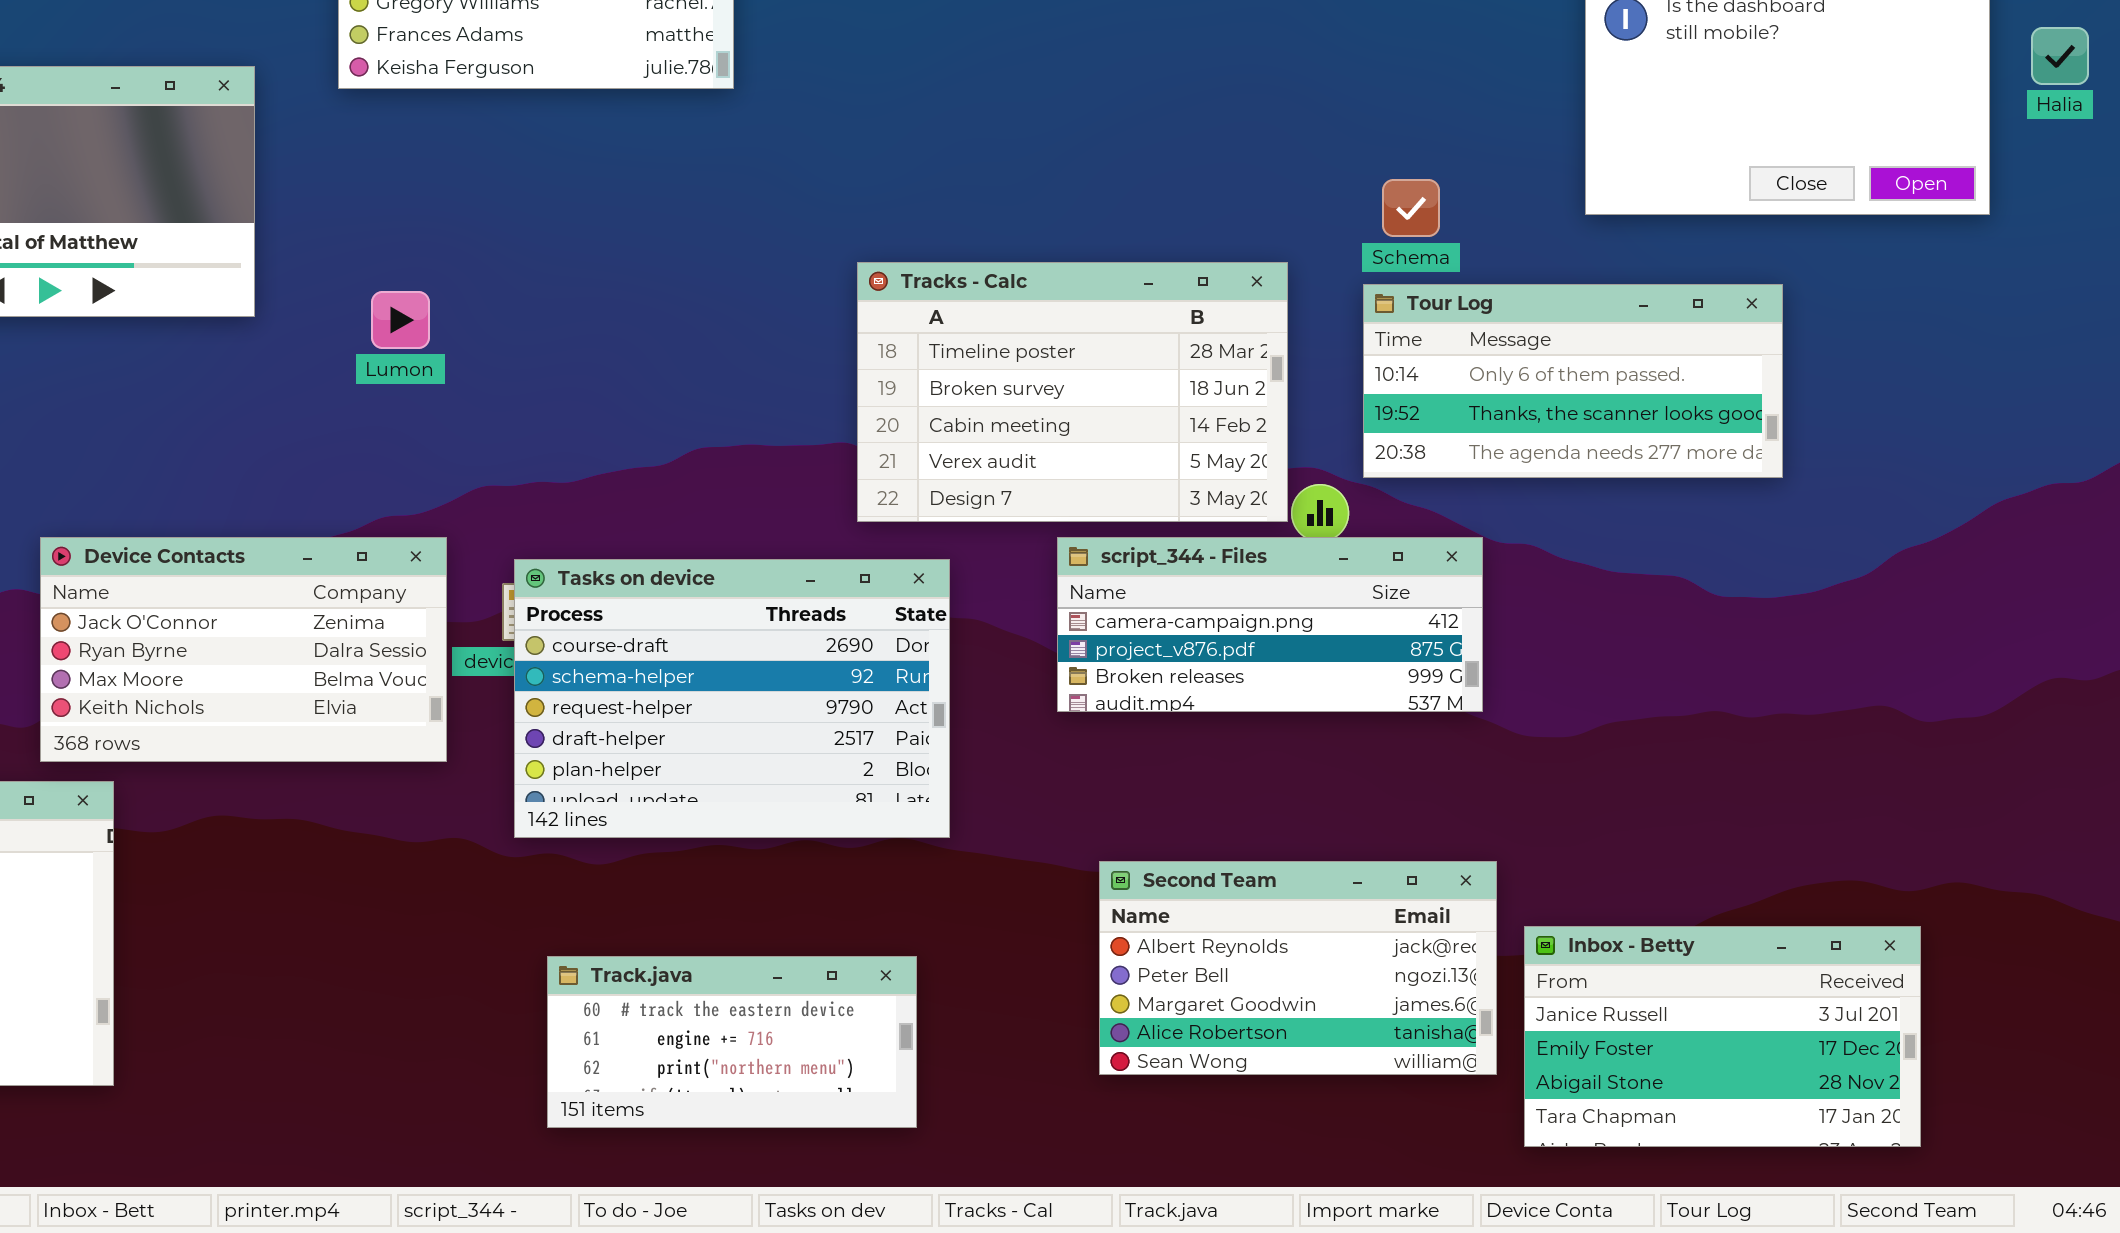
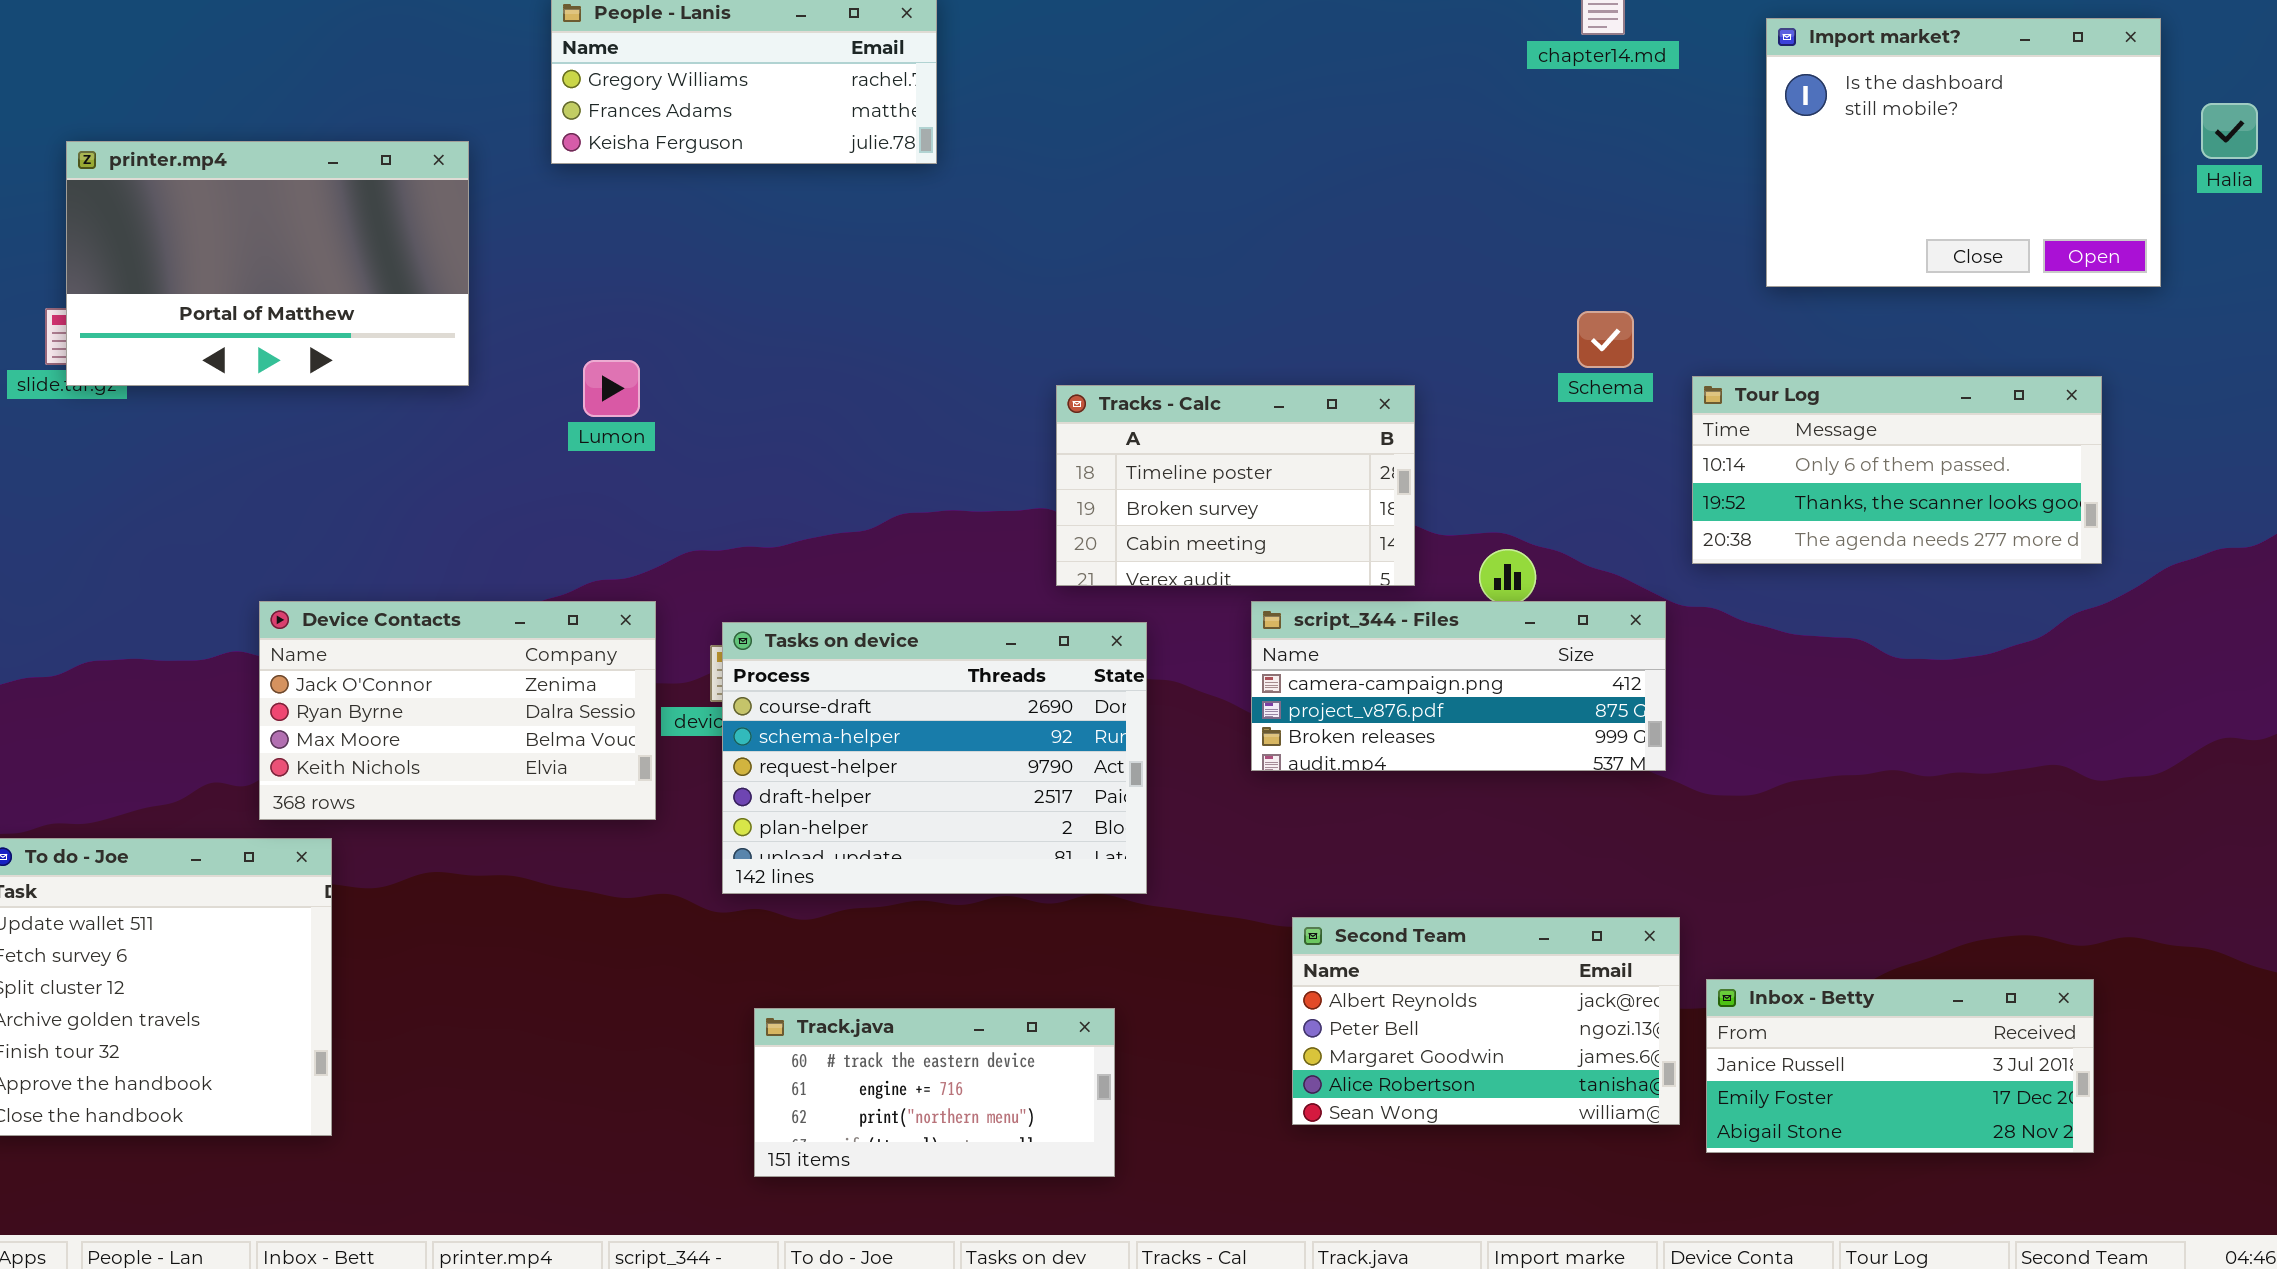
Schema: [1382,179,1440,237] -> [1577,311,1634,368], moved
Tracks - Calc: [857,262,1288,522] -> [1056,385,1415,586], resized
Tour Log: [1363,284,1783,478] -> [1692,376,2102,564], moved
Inbox - Betty: [1524,926,1921,1147] -> [1706,979,2094,1153], resized

